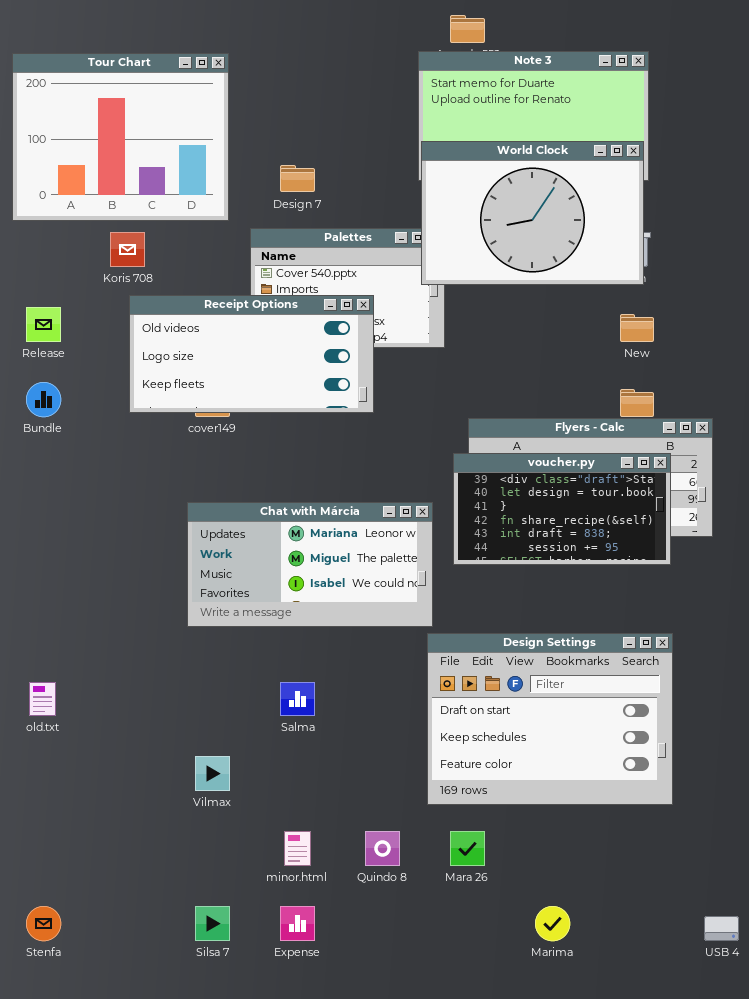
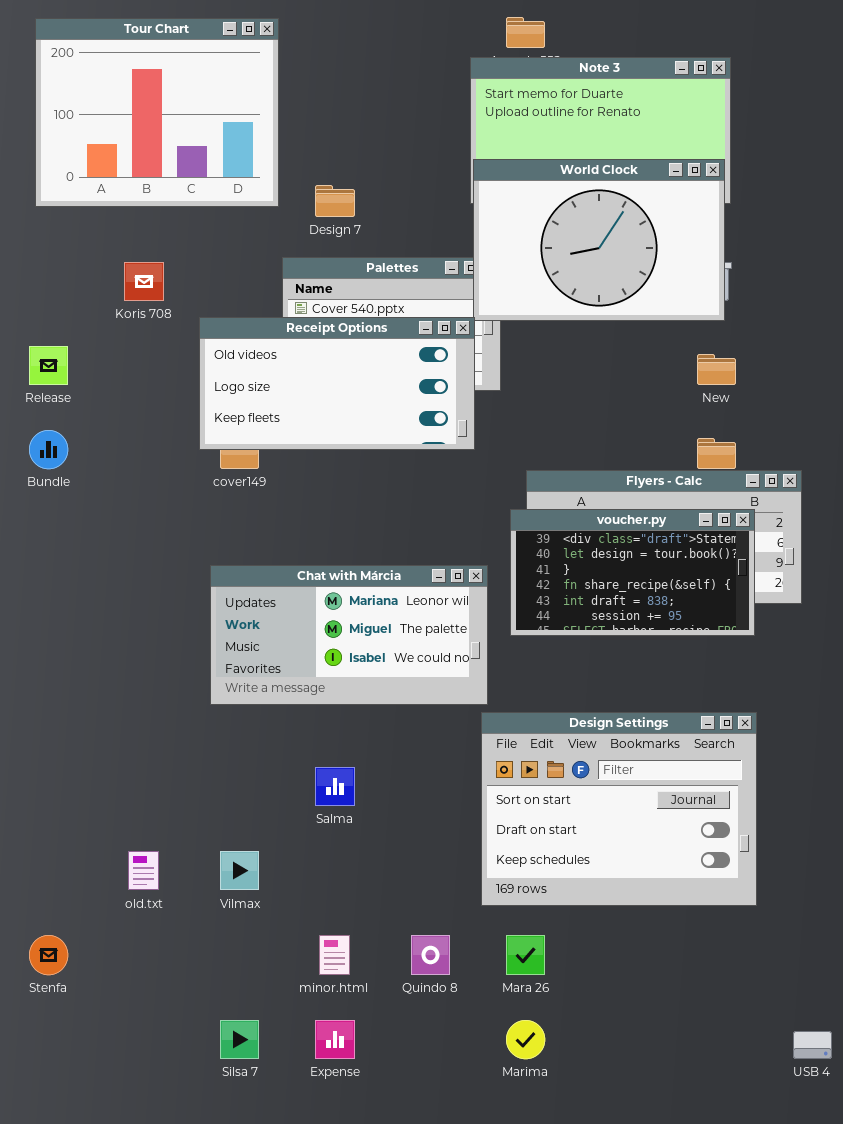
Tour Chart: [12,53,229,221] -> [35,18,279,207], moved
Receipt Options: [129,295,374,413] -> [199,317,475,450], moved
Design Settings: [427,633,673,805] -> [481,712,757,906], scrolled up 1 row
old.txt: [29,682,56,716] -> [128,851,159,890], moved
Stenfa: [26,906,61,941] -> [29,935,68,975], moved
Marima: [535,906,570,941] -> [506,1020,545,1059], moved

